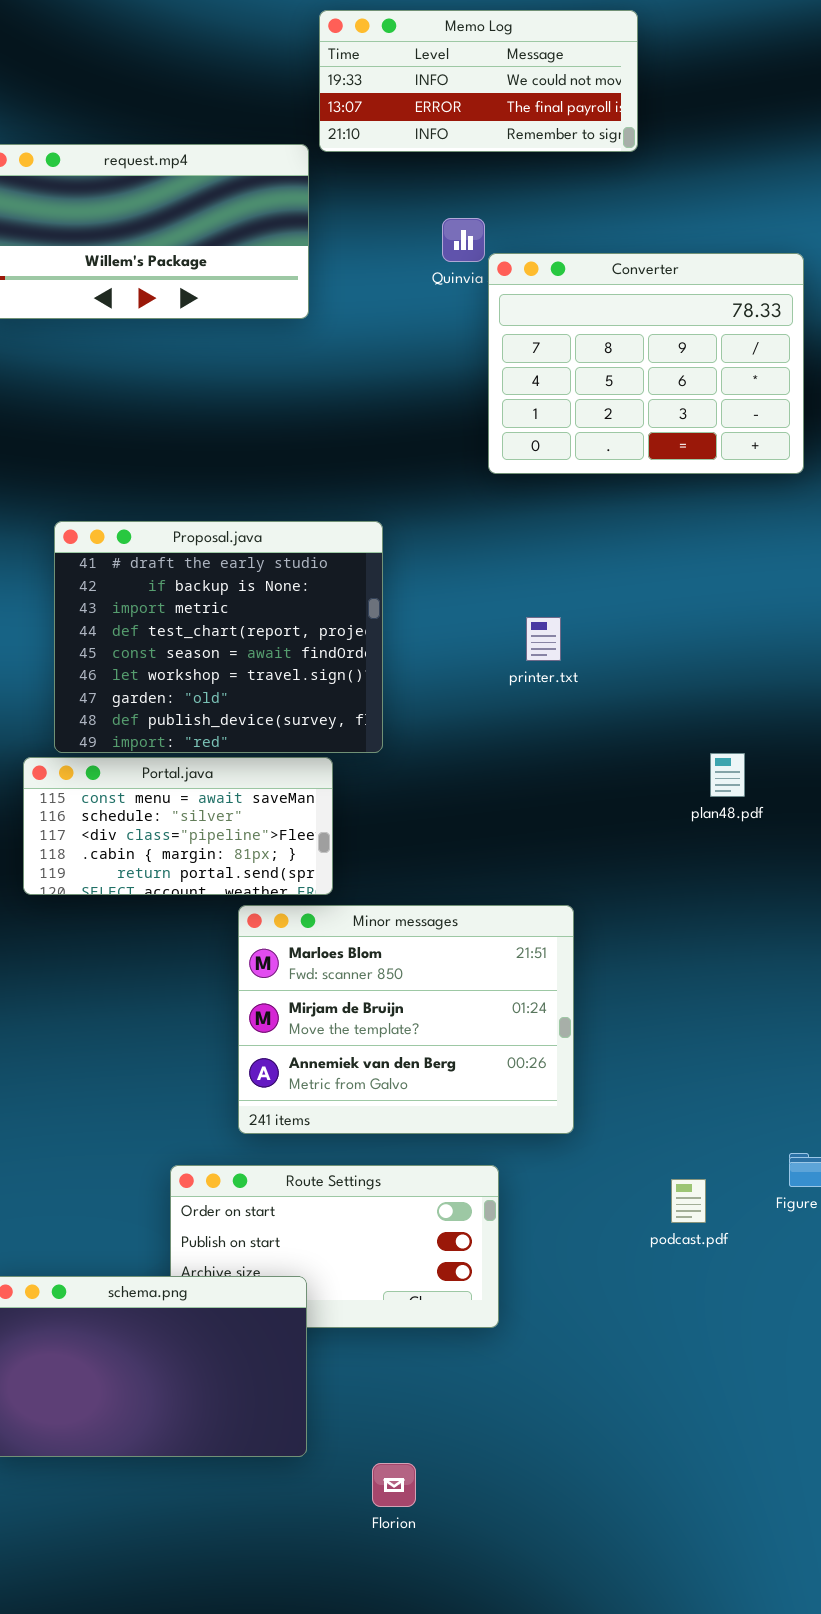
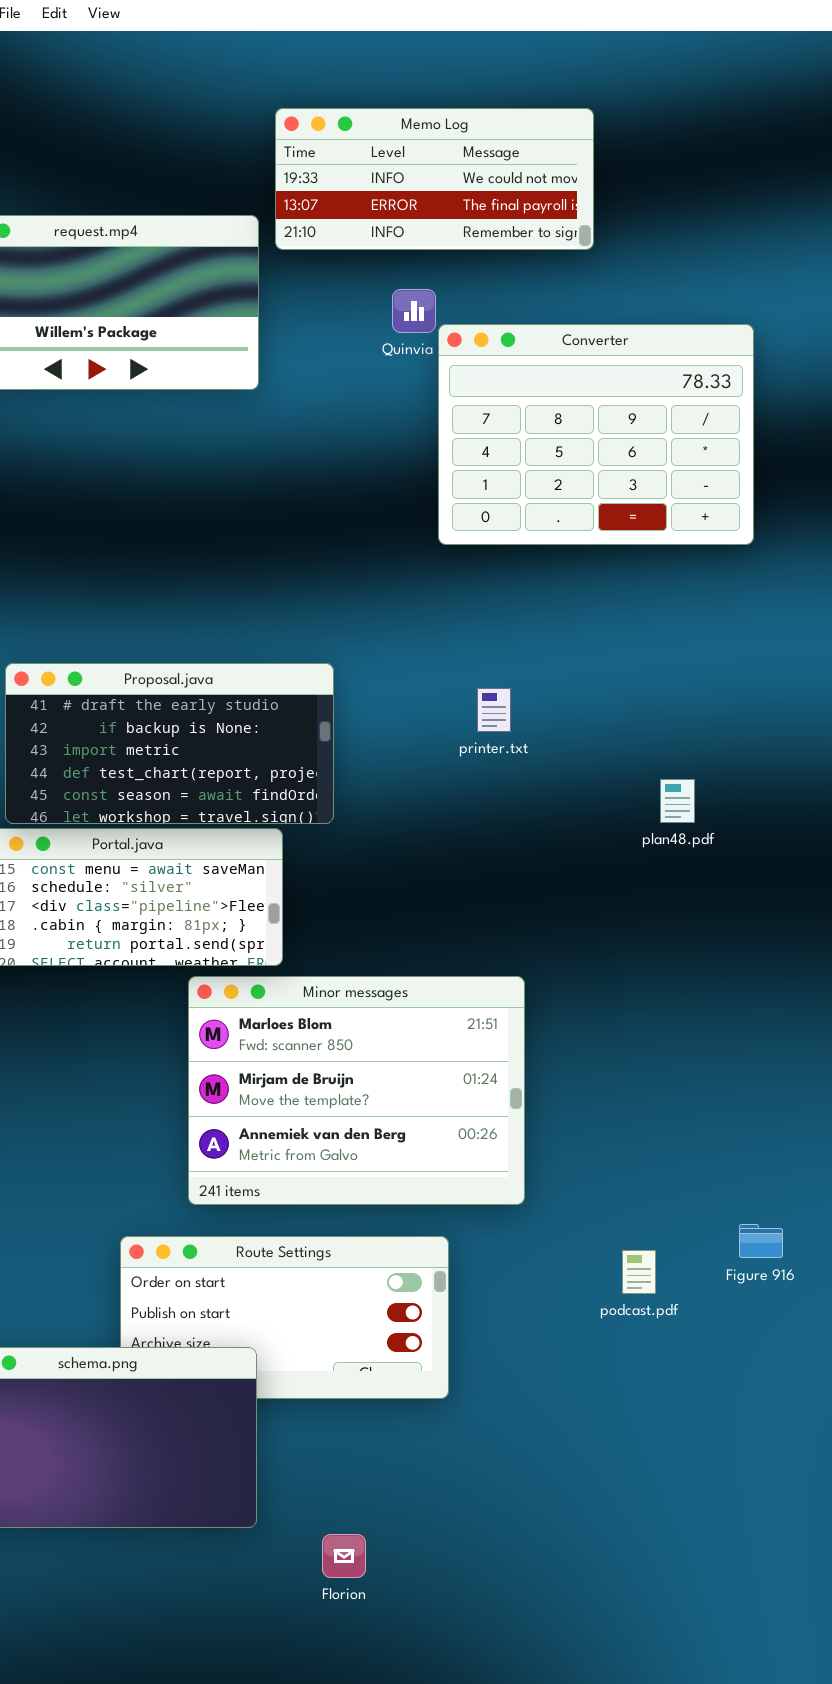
Memo Log: [319,10,638,152] -> [275,108,594,250], moved
Proposal.java: [54,521,383,753] -> [5,663,334,824], resized
plan48.pdf: [710,753,745,797] -> [660,779,695,823], moved

